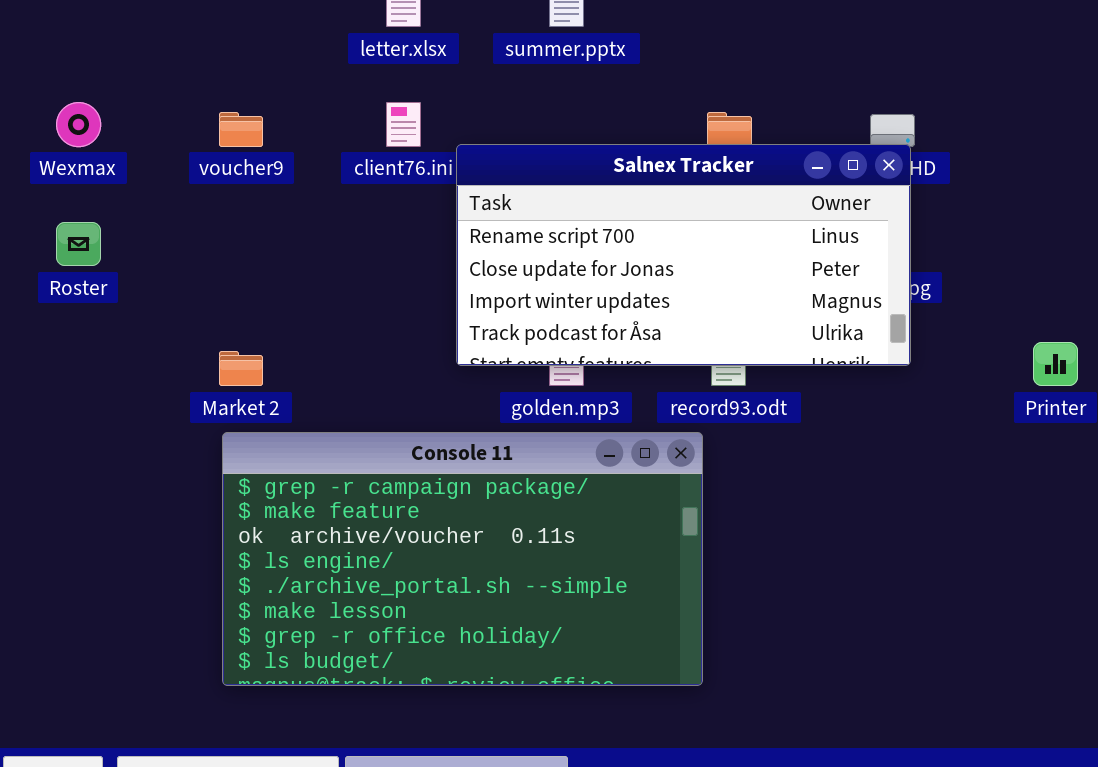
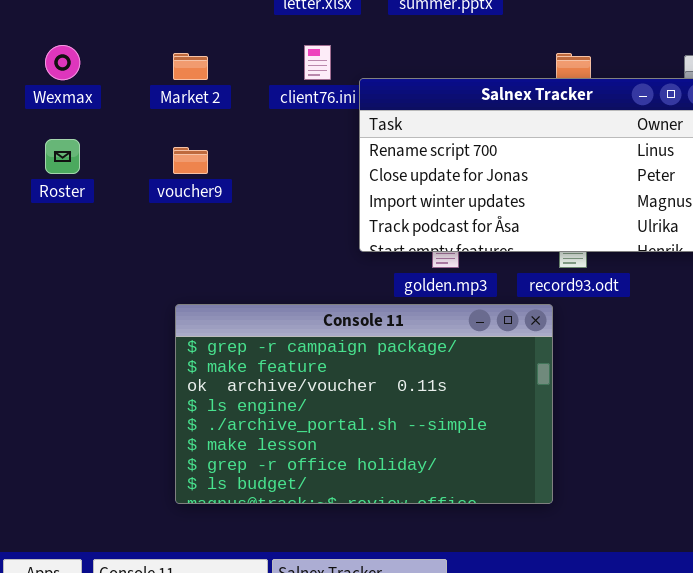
voucher9: [219,112,263,147] -> [173,147,208,174], moved
Market 2: [219,351,263,386] -> [173,53,208,80], moved

